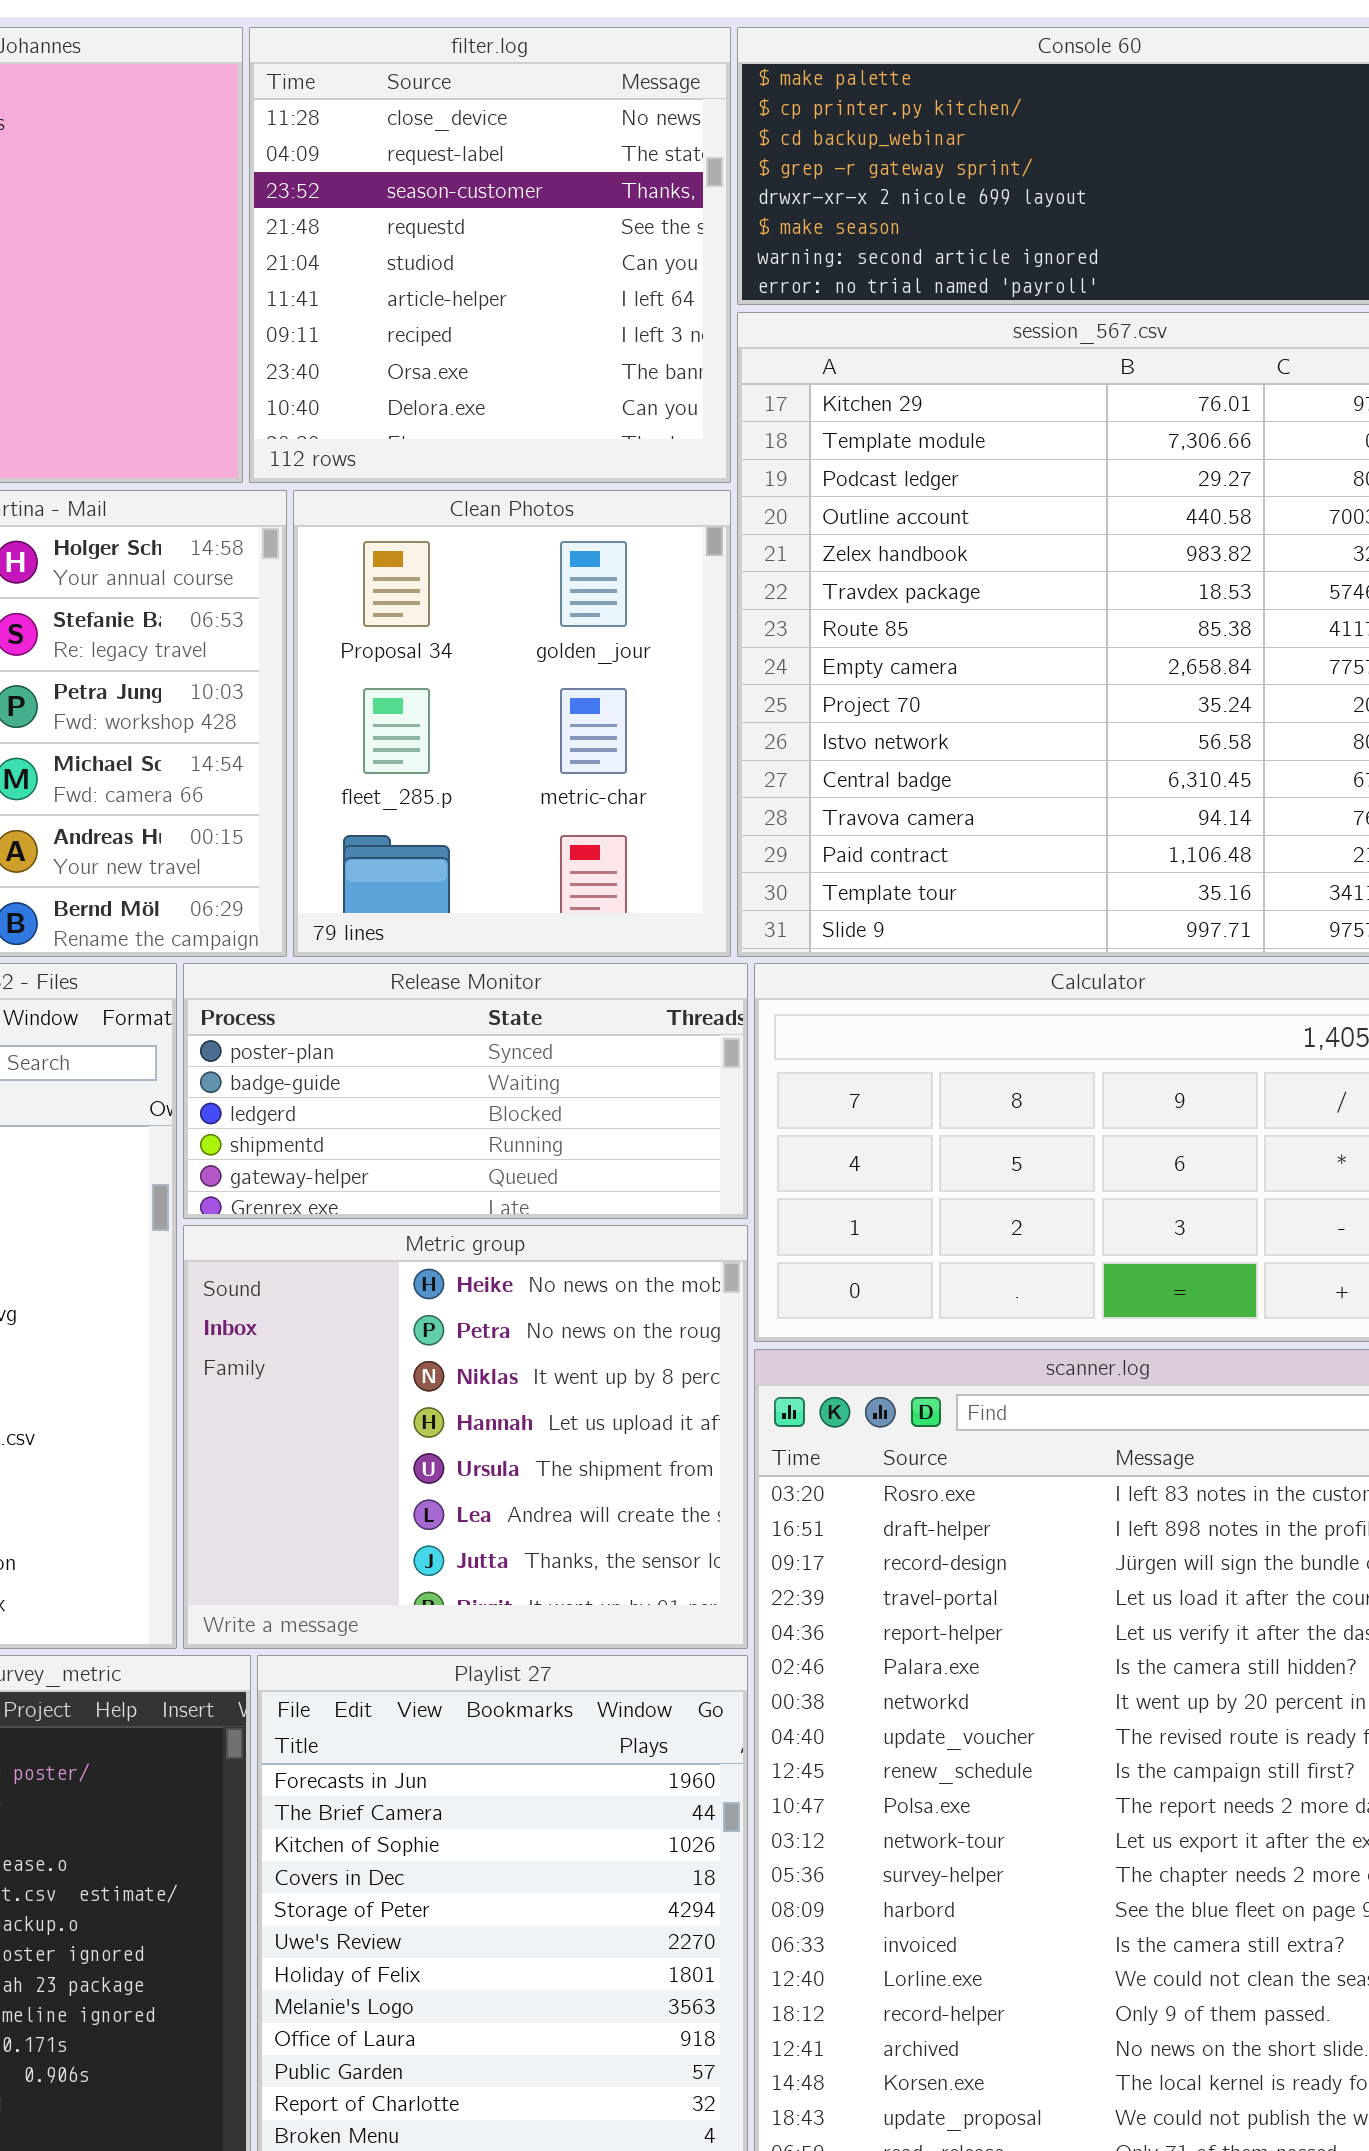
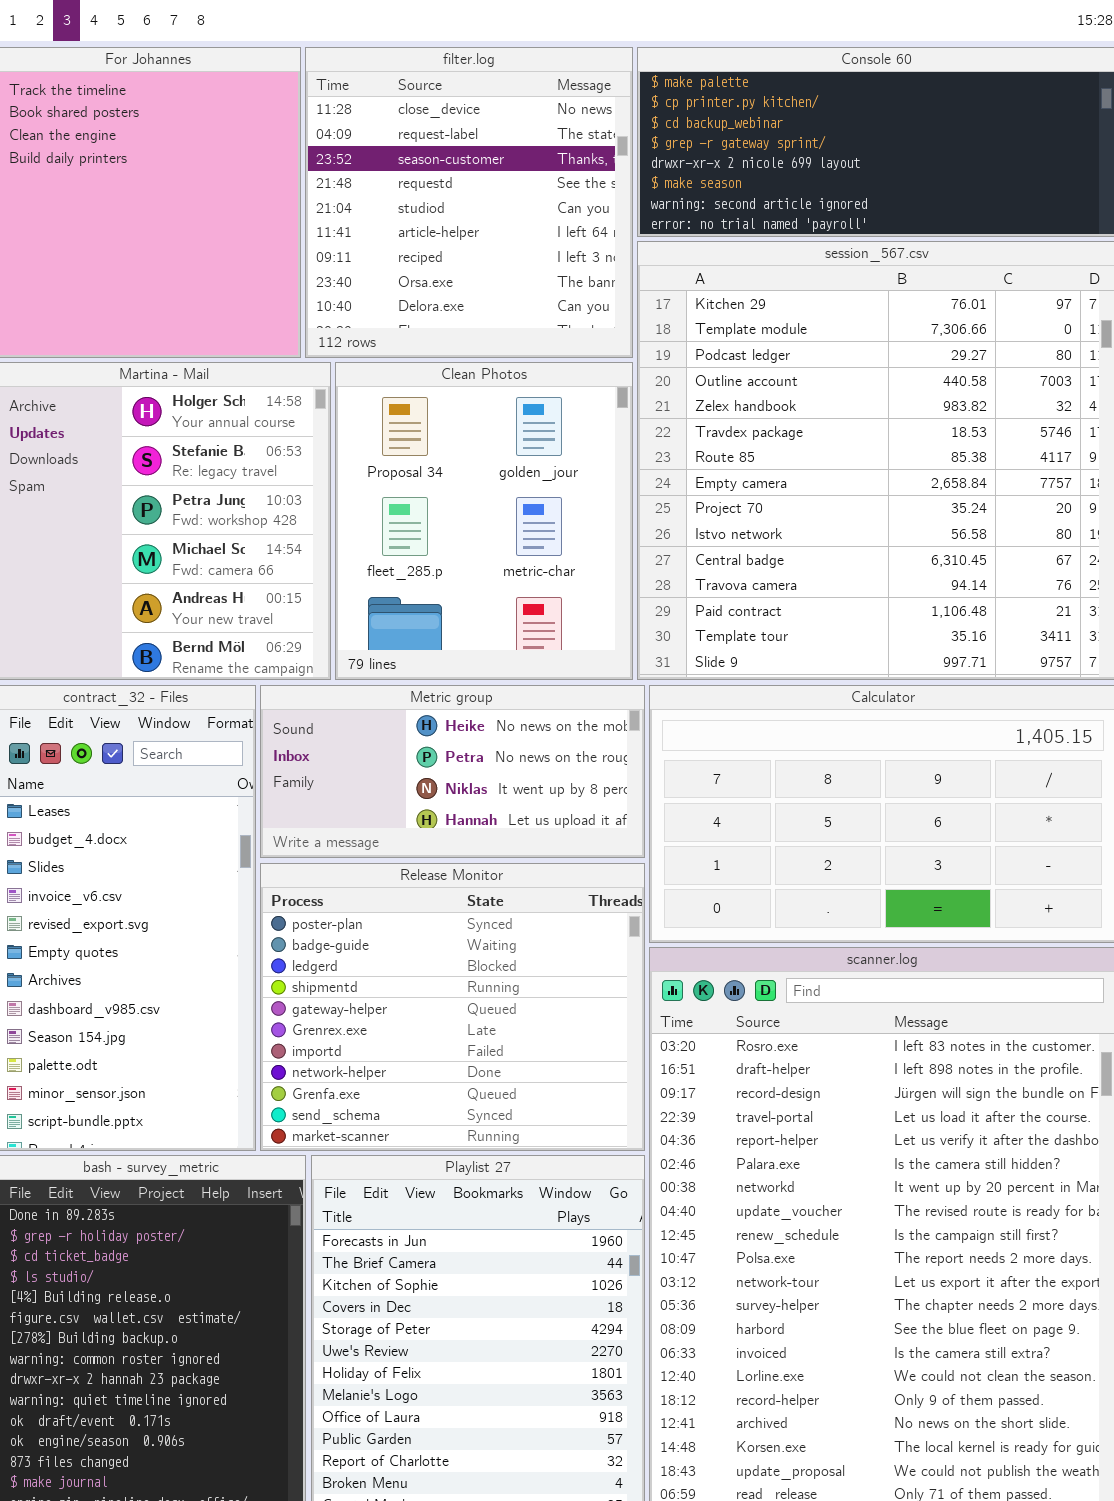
Release Monitor: [183,963,748,1219] -> [260,863,645,1151], moved, resized
Metric group: [183,1225,748,1649] -> [260,685,645,858], moved, resized

